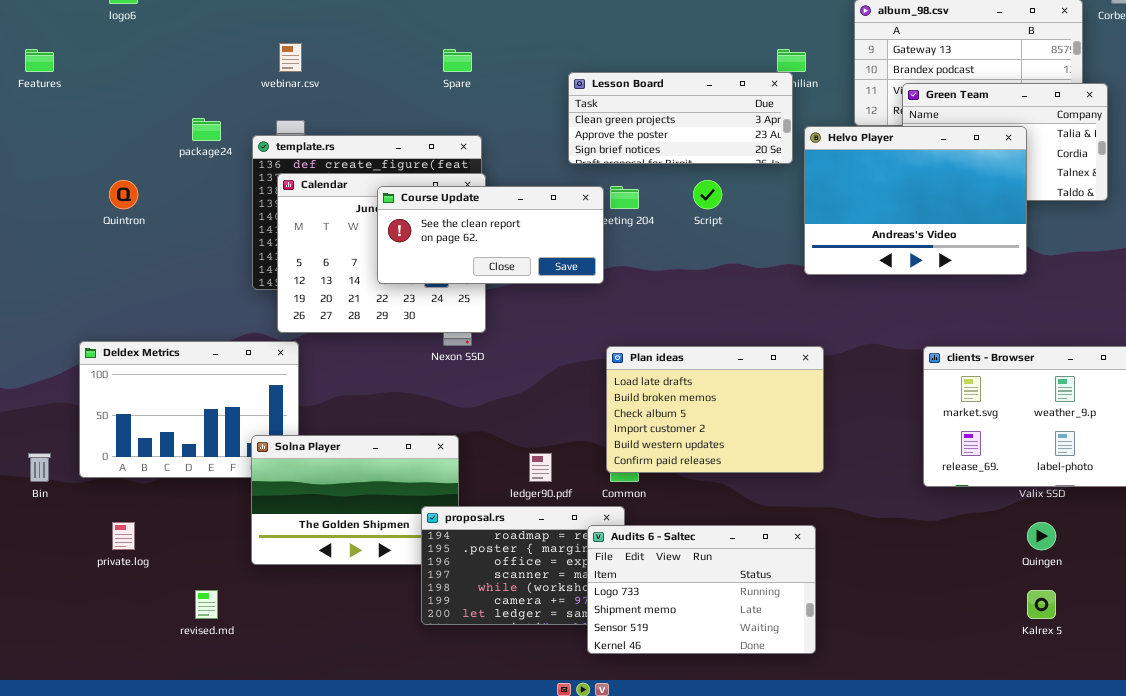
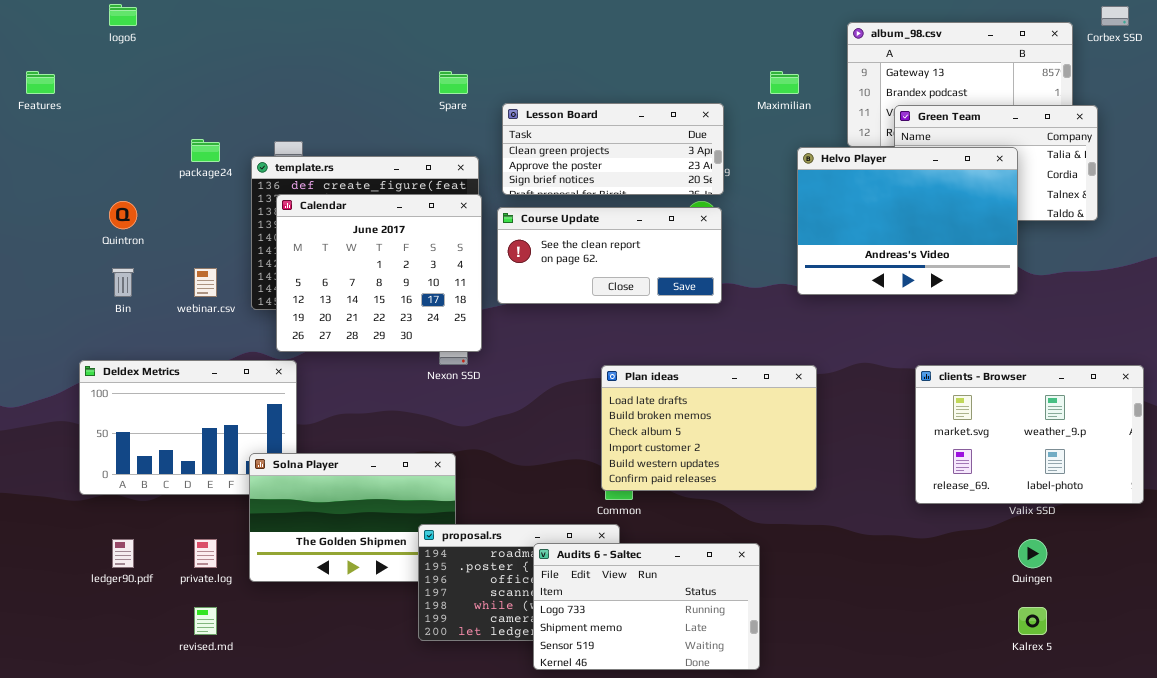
webinar.csv: [279,43,302,72] -> [194,268,217,297], moved
Lesson Board: [568,72,793,164] -> [502,103,724,195], moved
Course Update: [377,186,604,284] -> [497,207,722,304], moved
Bin: [28,453,51,482] -> [112,268,134,297], moved
ledger90.pdf: [529,453,552,482] -> [112,539,134,568], moved
private.log: [112,522,135,550] -> [194,539,217,568], moved
Audits 6 - Saltec: [587,525,816,654] -> [533,543,760,670], moved

